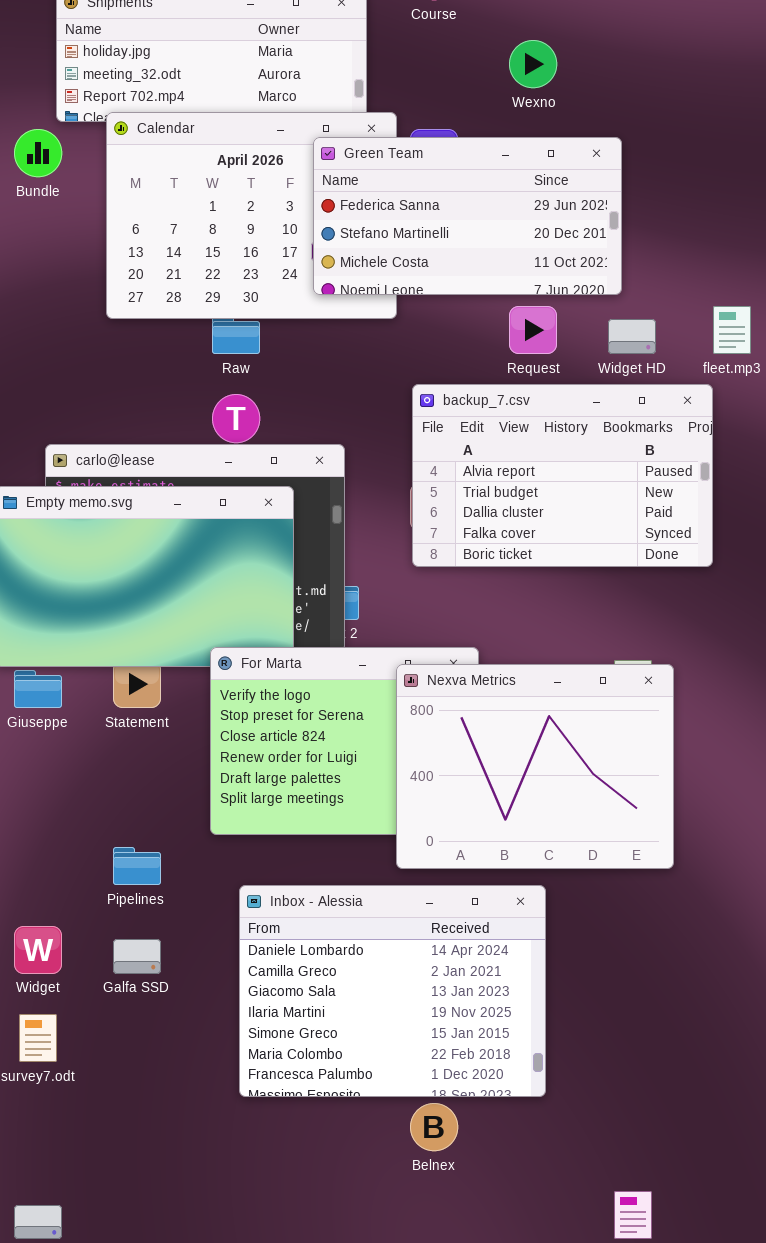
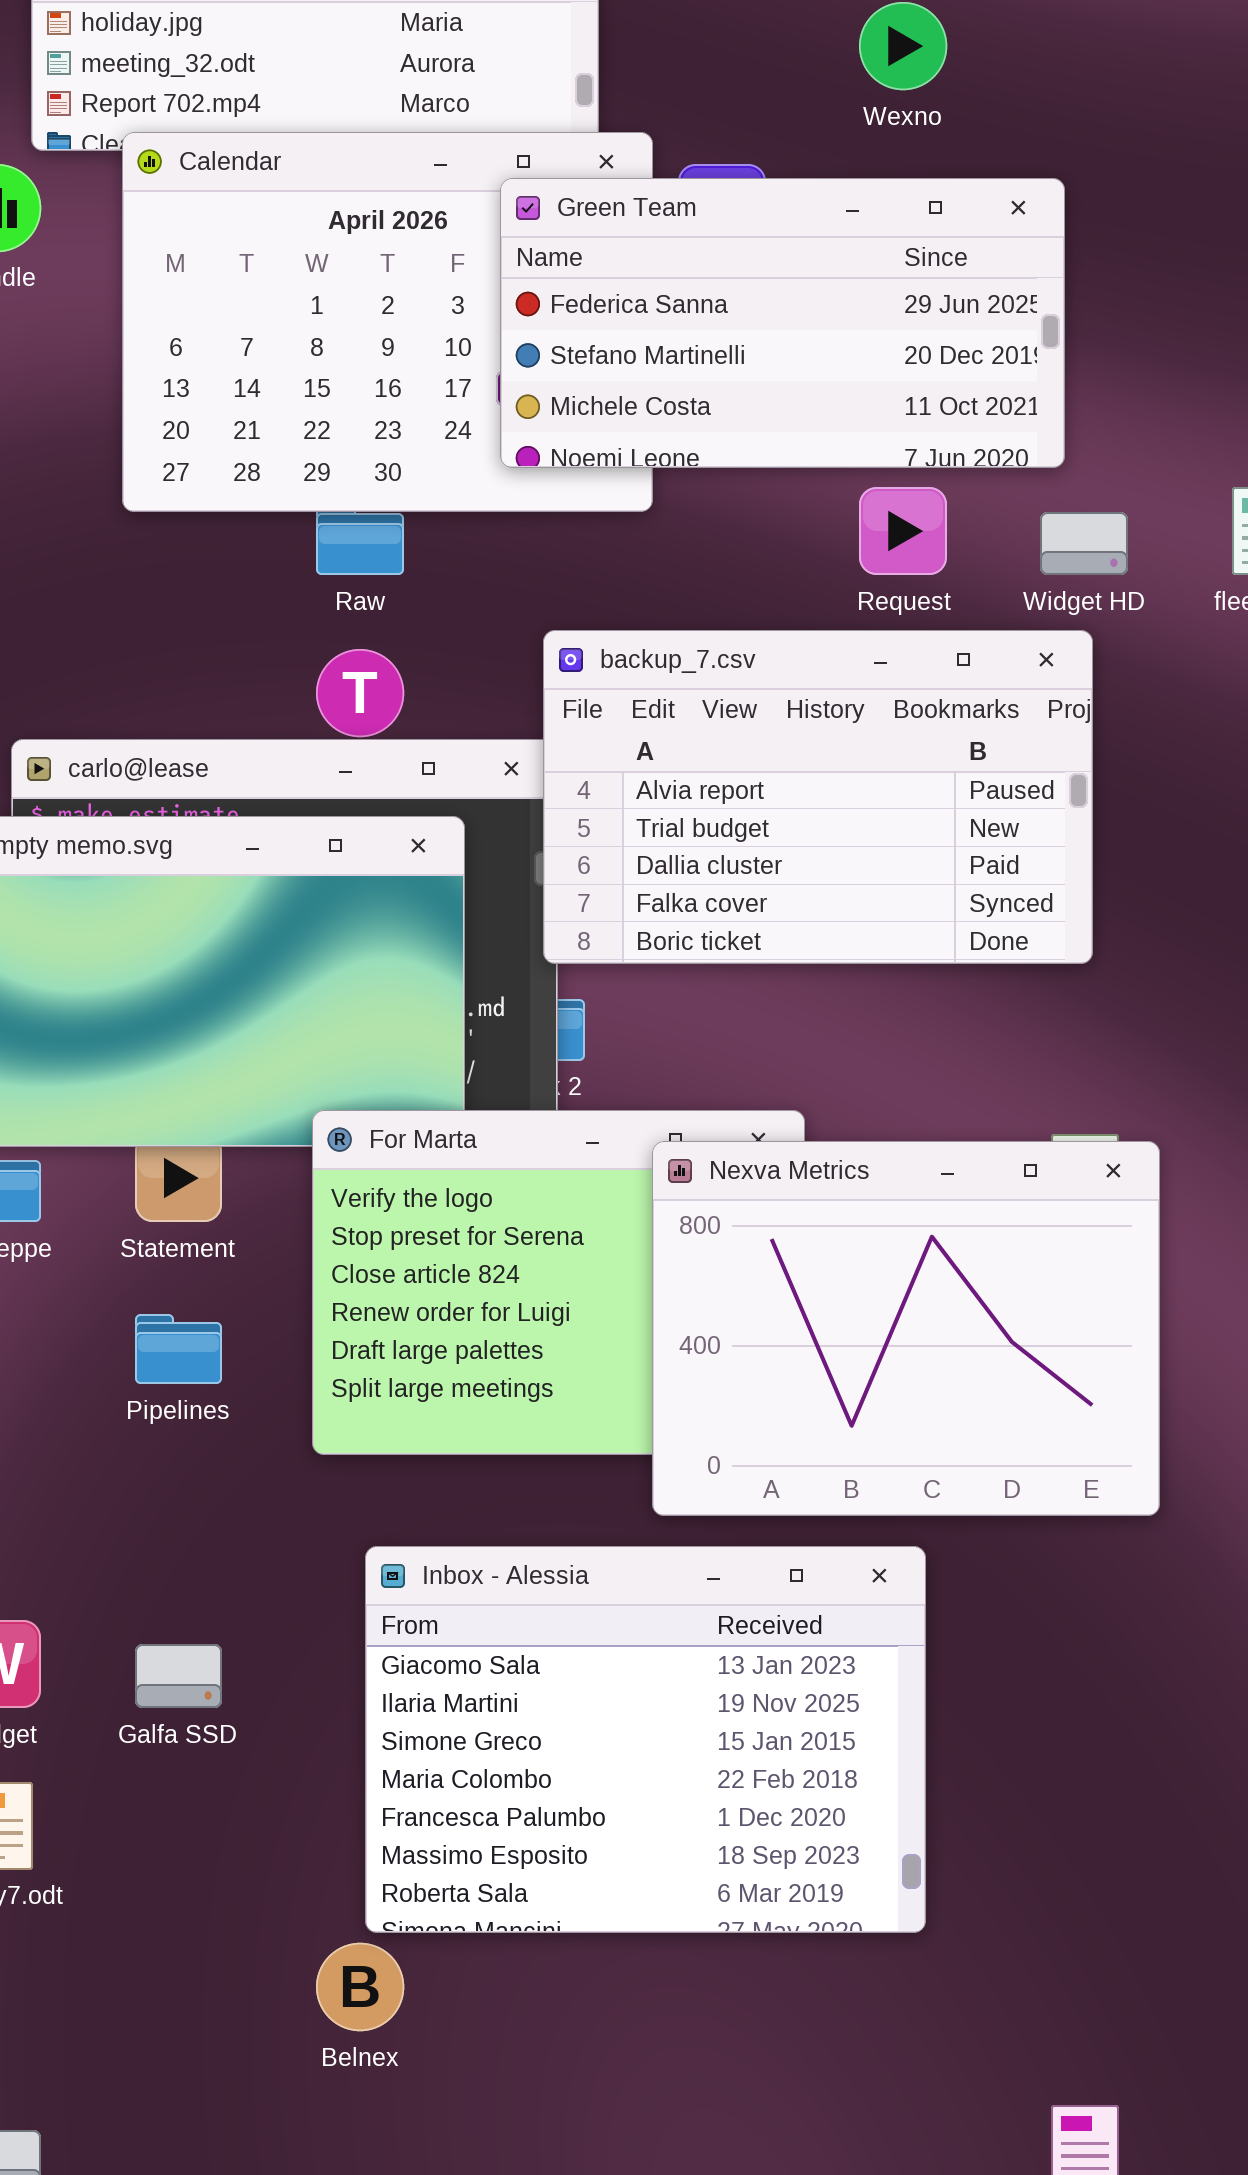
backup_7.csv: [412,384,713,567] -> [543,630,1093,964], moved
Pipelines: [113,847,161,885] -> [135,1314,222,1384], moved
Inbox - Alessia: [239,885,546,1097] -> [365,1546,926,1933], scrolled down 2 rows
Belnex: [410,1103,458,1151] -> [316,1943,404,2031], moved

